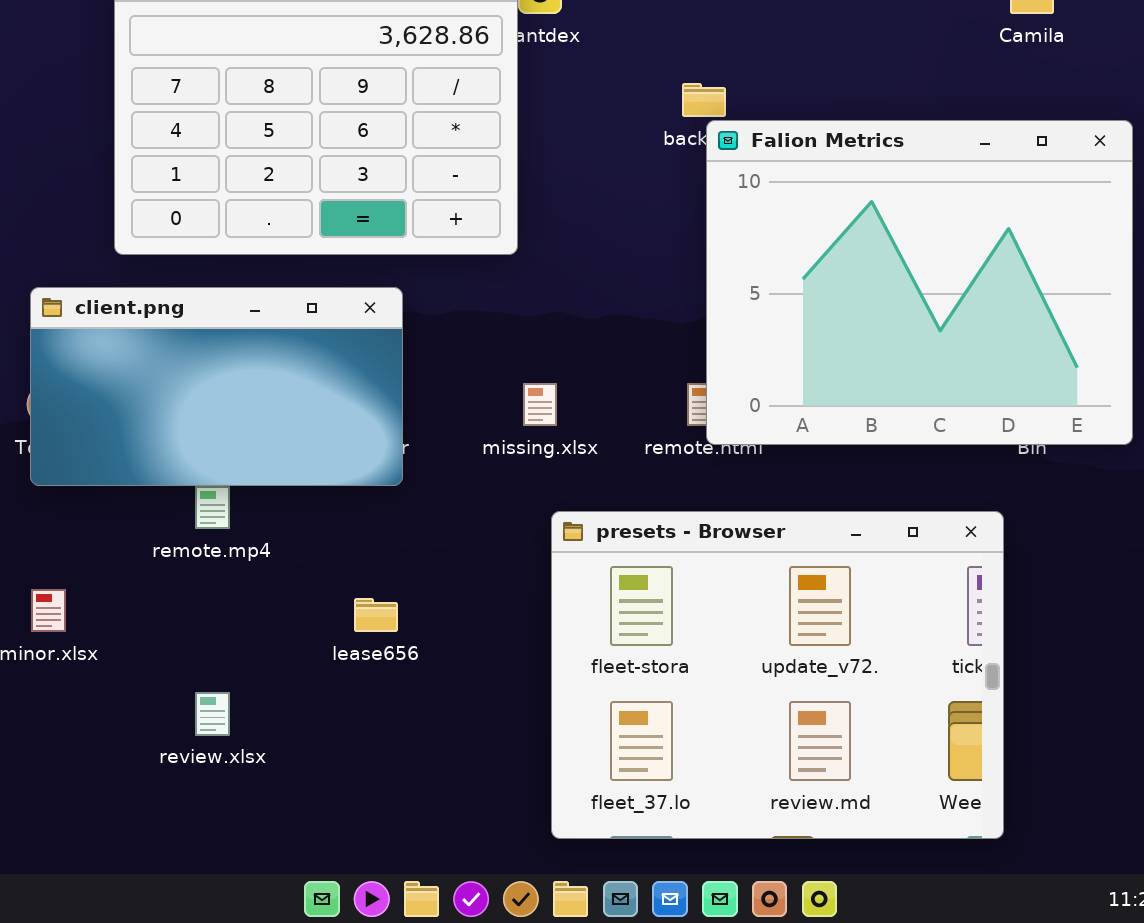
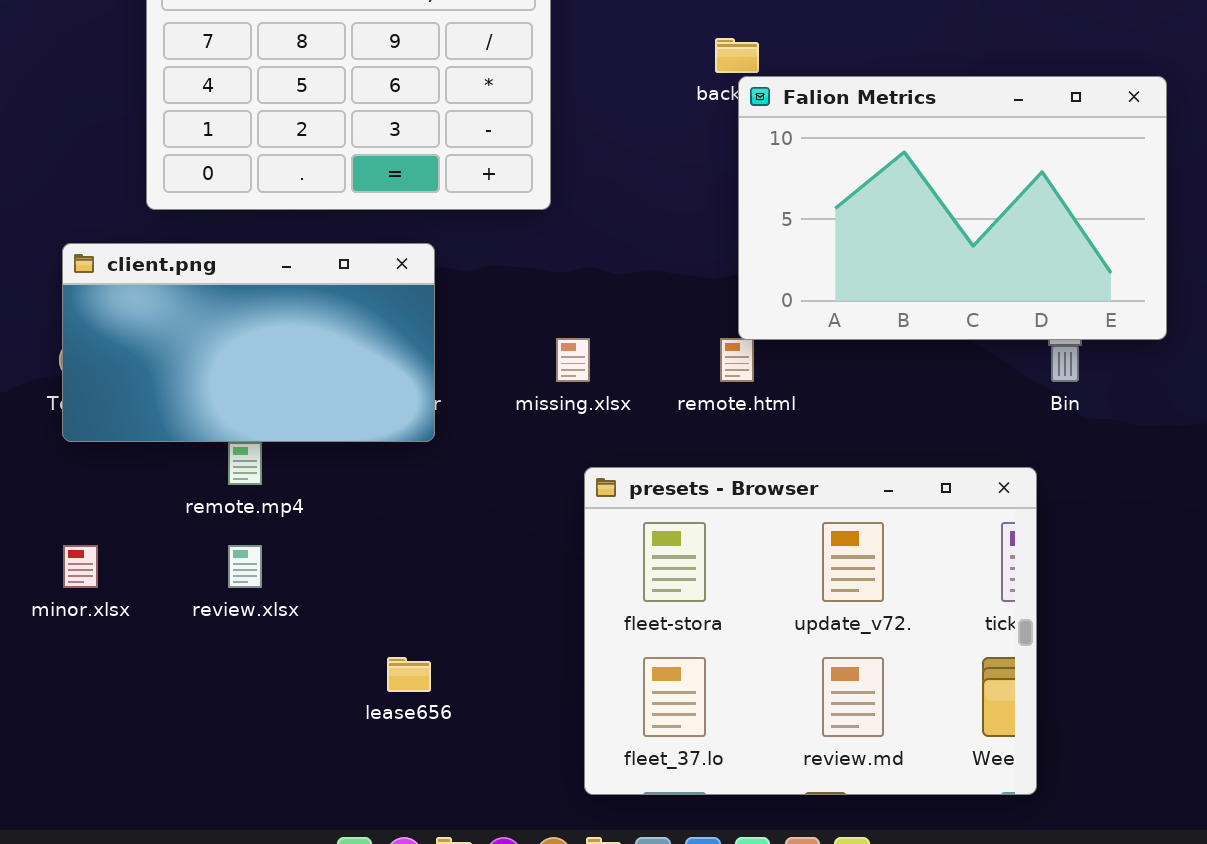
Falion Metrics: [706,120,1133,445] -> [738,76,1167,340], resized
lease656: [354,598,398,632] -> [387,657,431,692], moved
review.xlsx: [195,692,230,736] -> [228,545,262,588], moved

